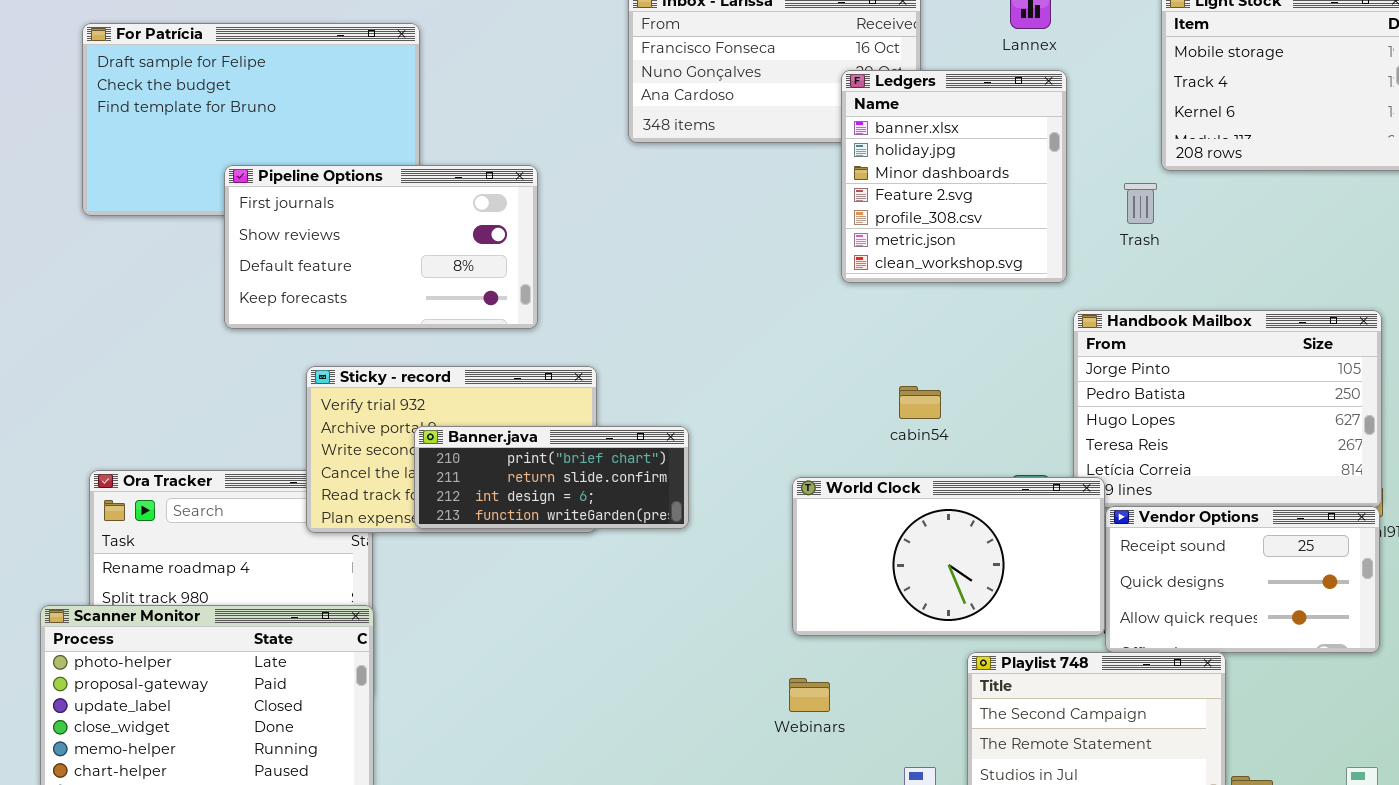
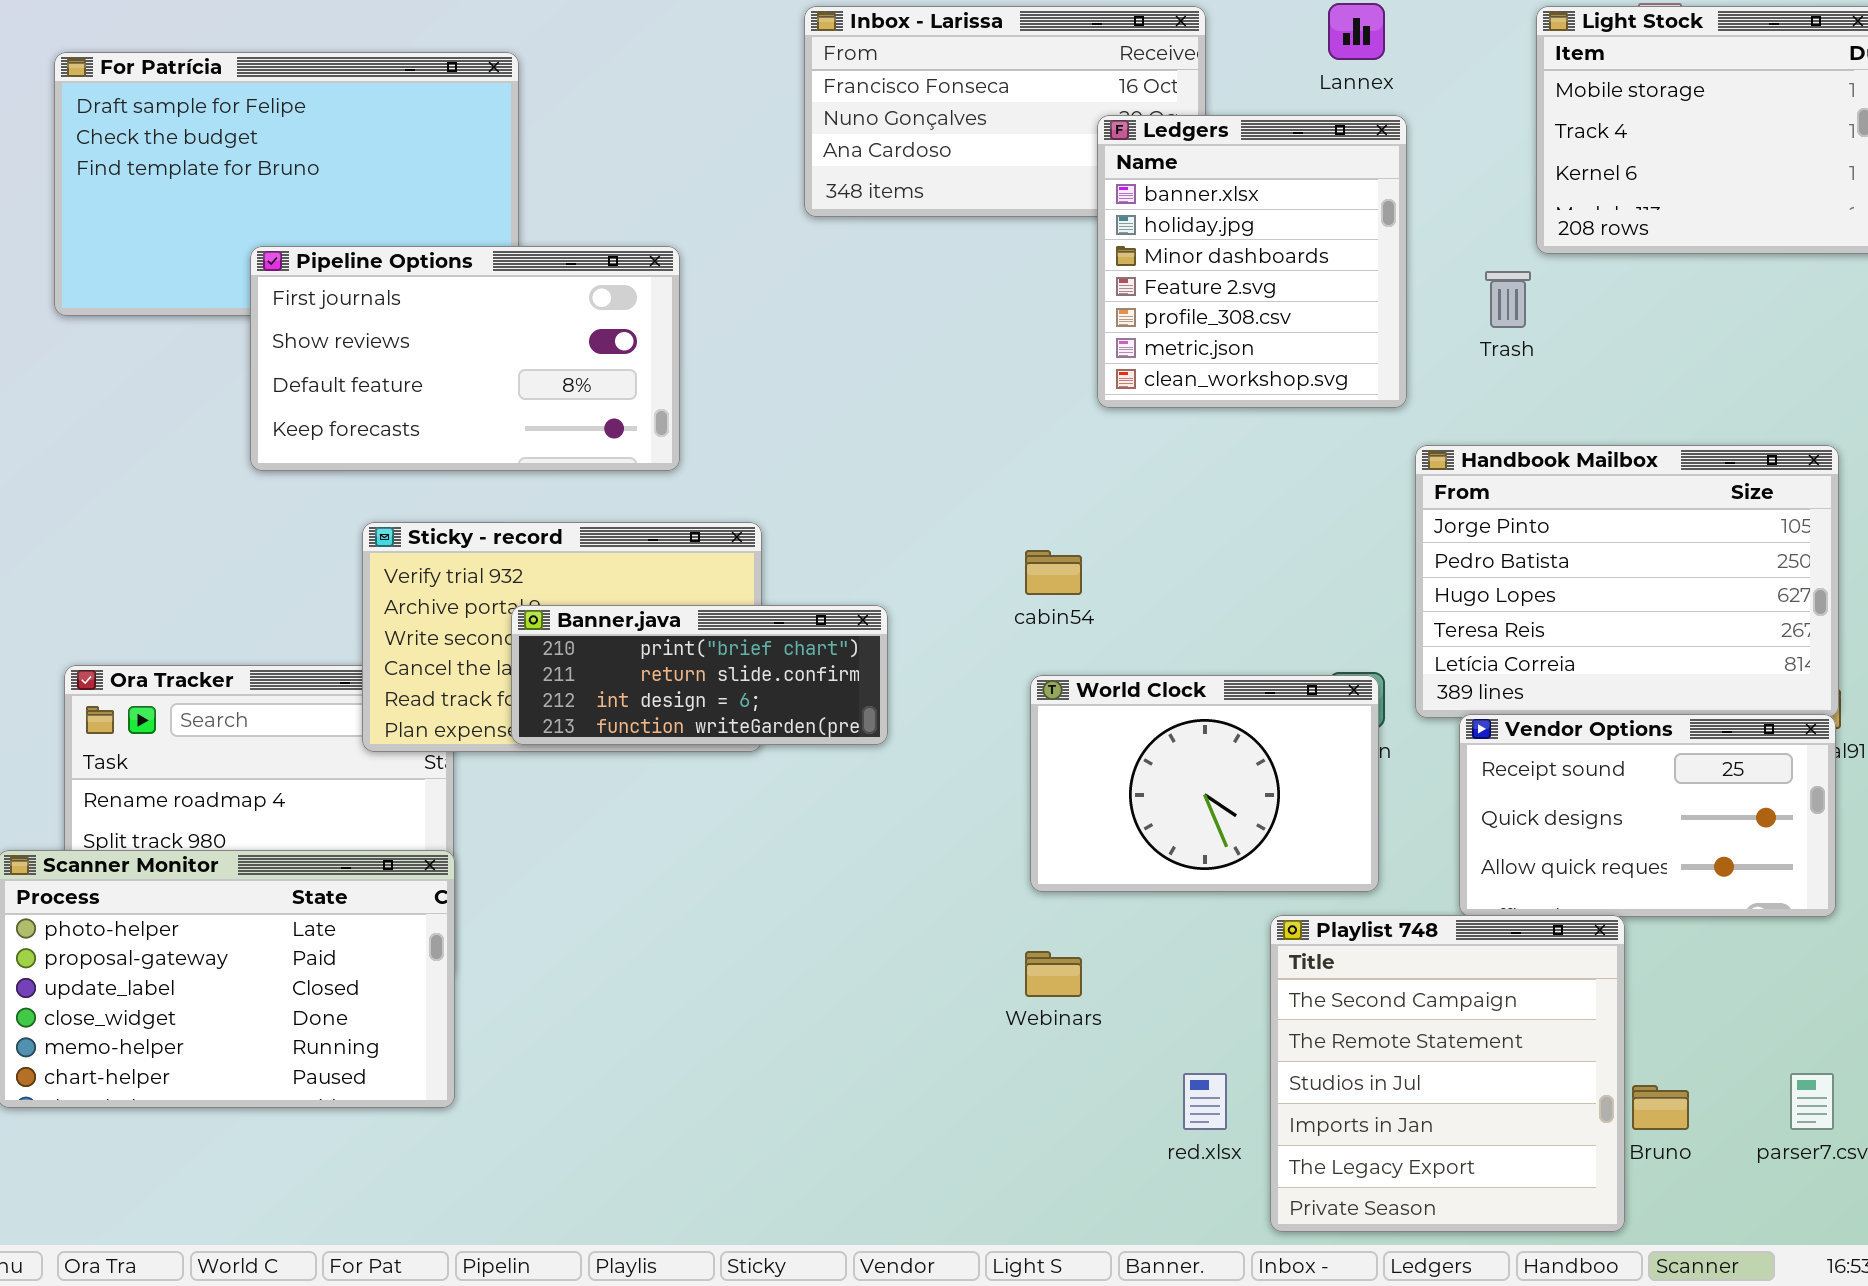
cabin54: [899,386,941,419] -> [1025,550,1082,595], moved
World Clock: [792,477,1105,636] -> [1030,675,1379,892], resized

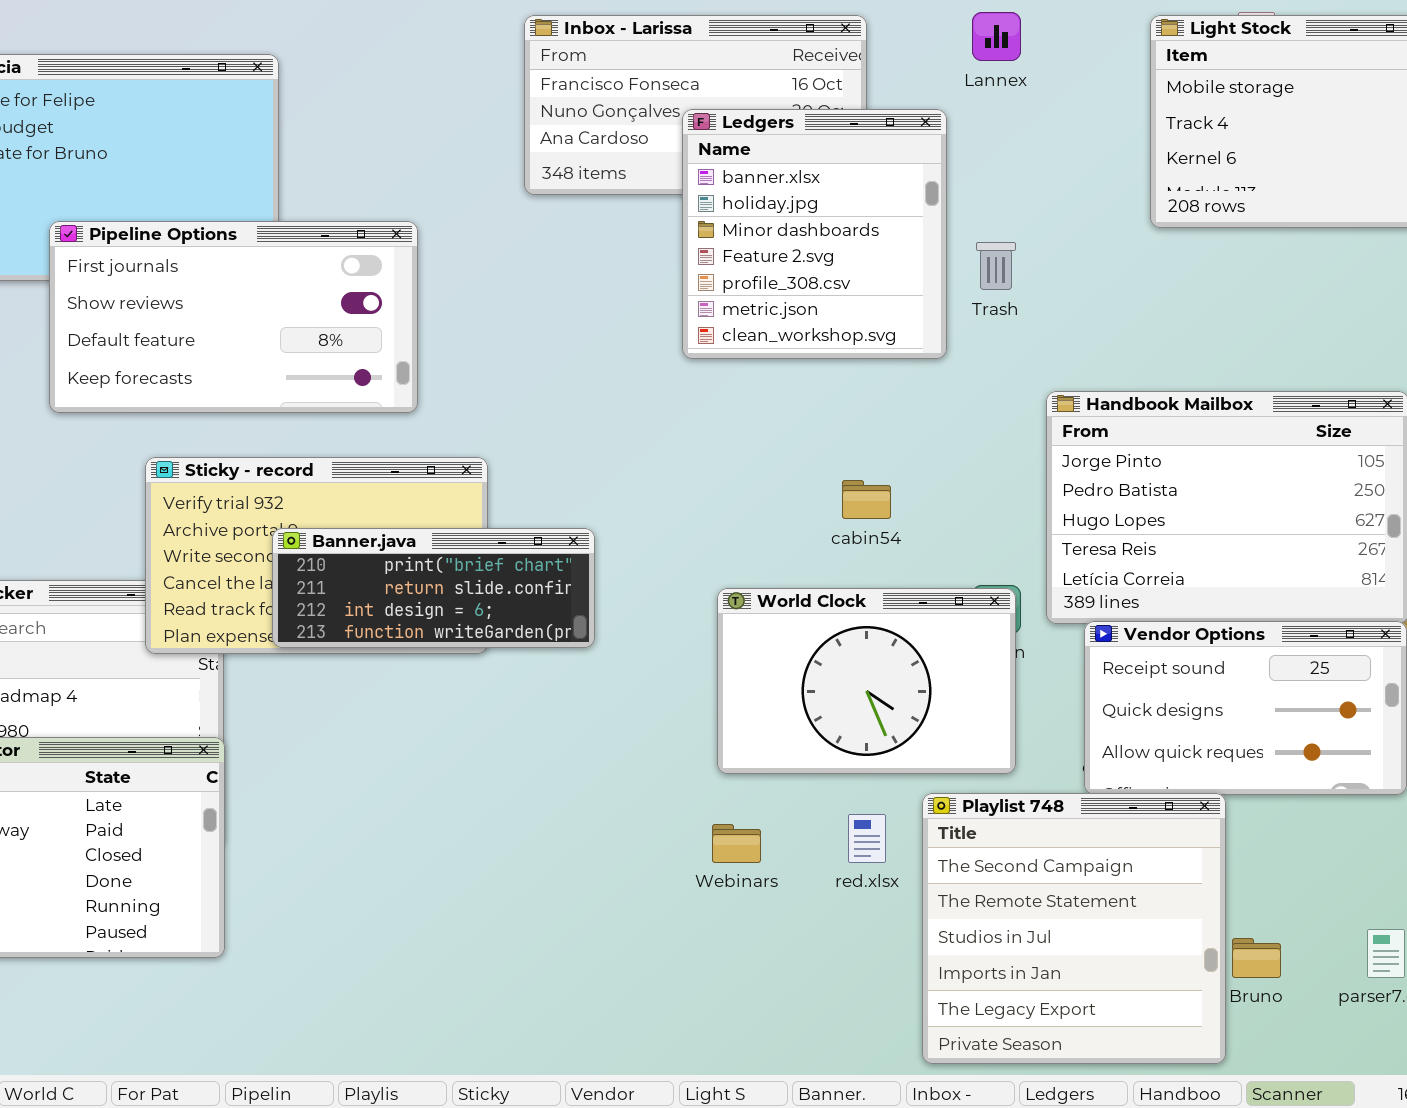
Ledgers: [1097,115,1407,408] -> [682,109,947,359], moved
Trash: [1485,271,1531,328] -> [976,242,1016,290], moved
cabin54: [1025,550,1082,595] -> [842,480,891,519], moved
red.xlsx: [1183,1073,1227,1130] -> [848,814,886,863], moved

